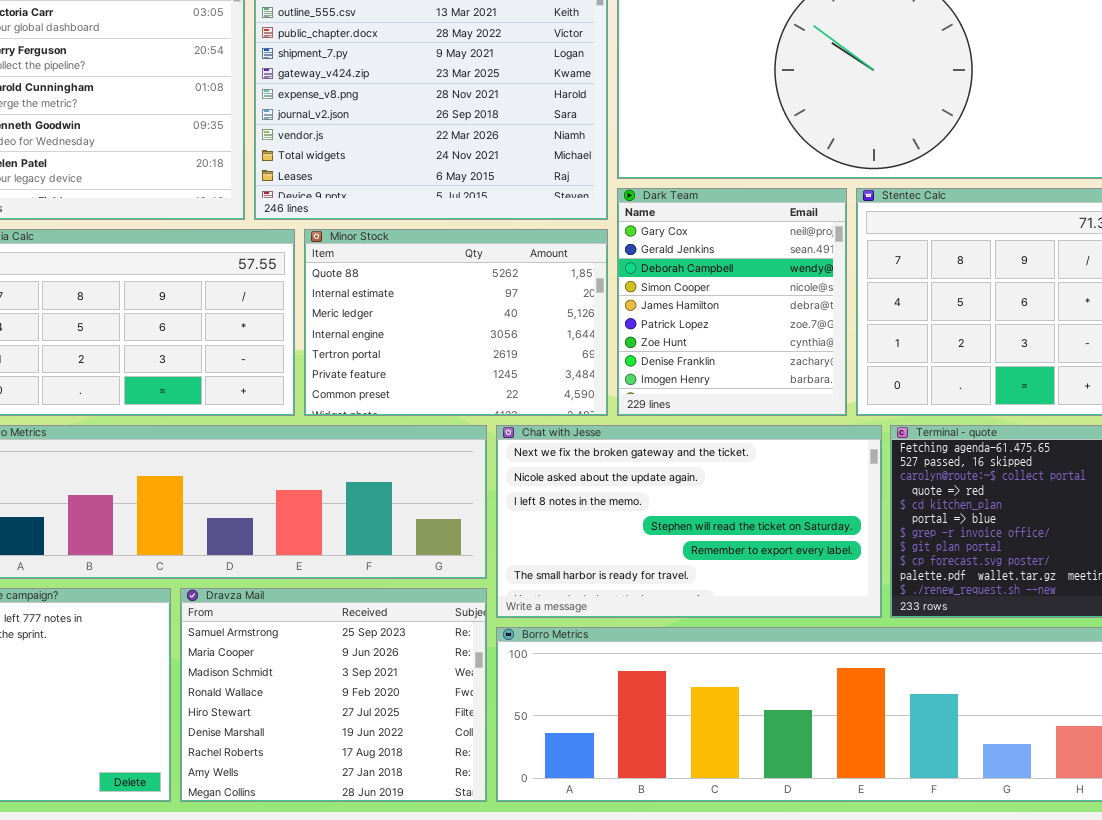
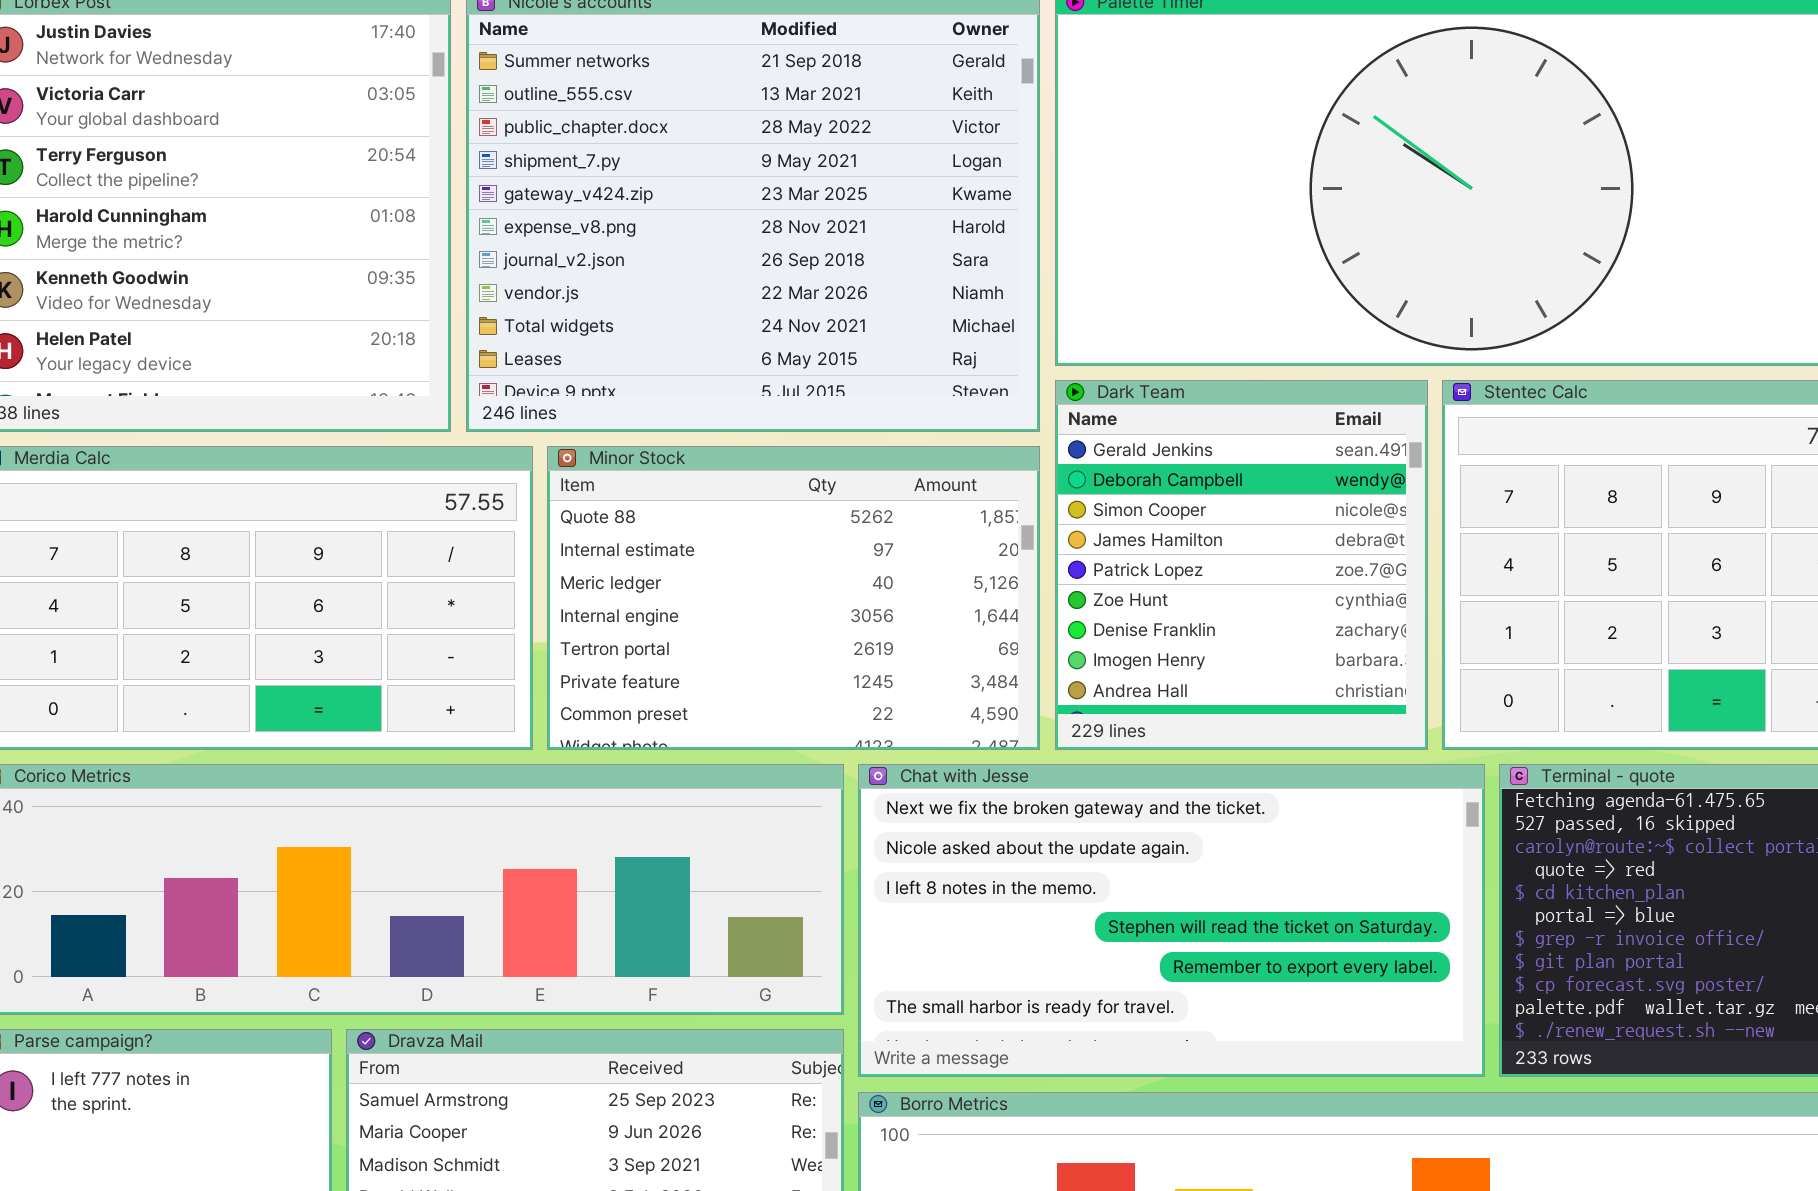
Dark Team: [617,188,847,416] -> [1055,380,1428,750], scrolled down 1 row

